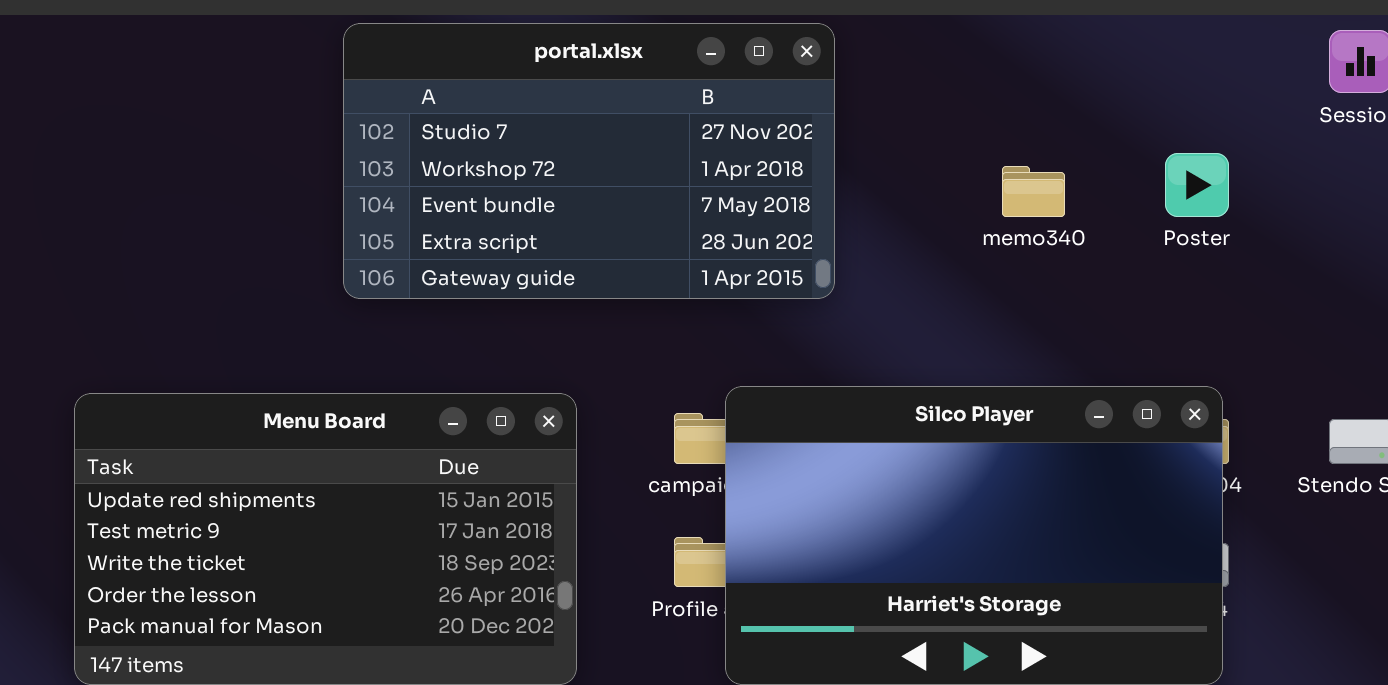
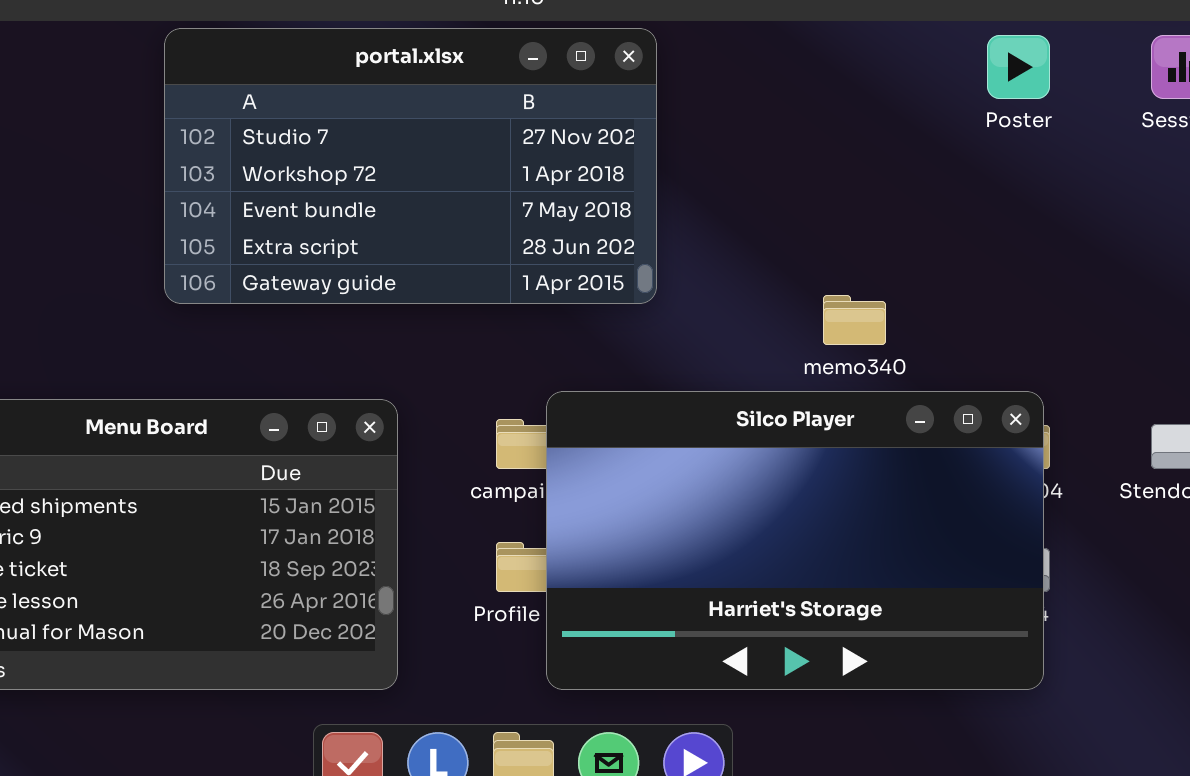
Poster: [1165,153,1229,217] -> [987,35,1050,99], moved
memo340: [1002,166,1065,217] -> [823,295,886,345], moved

